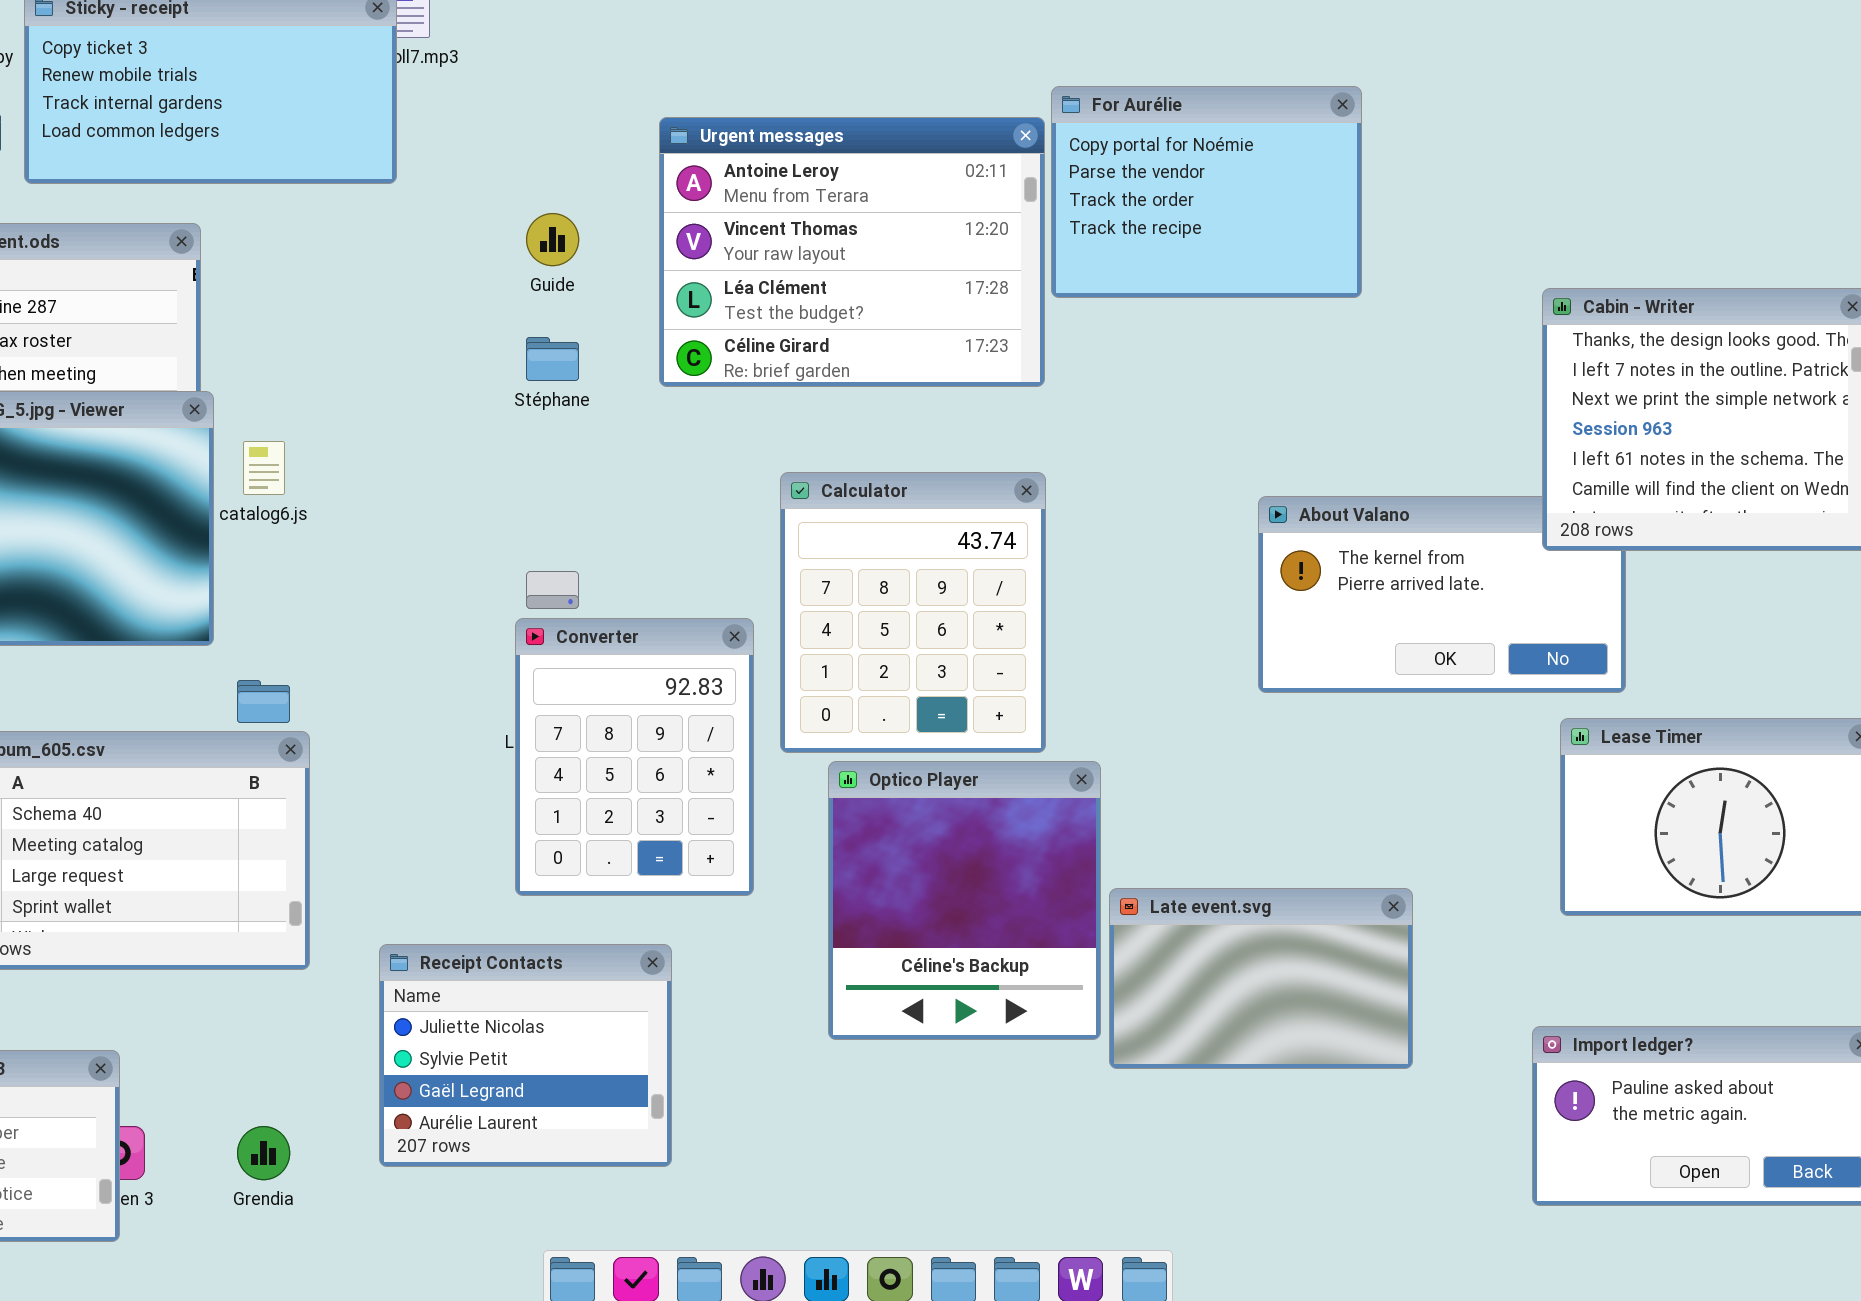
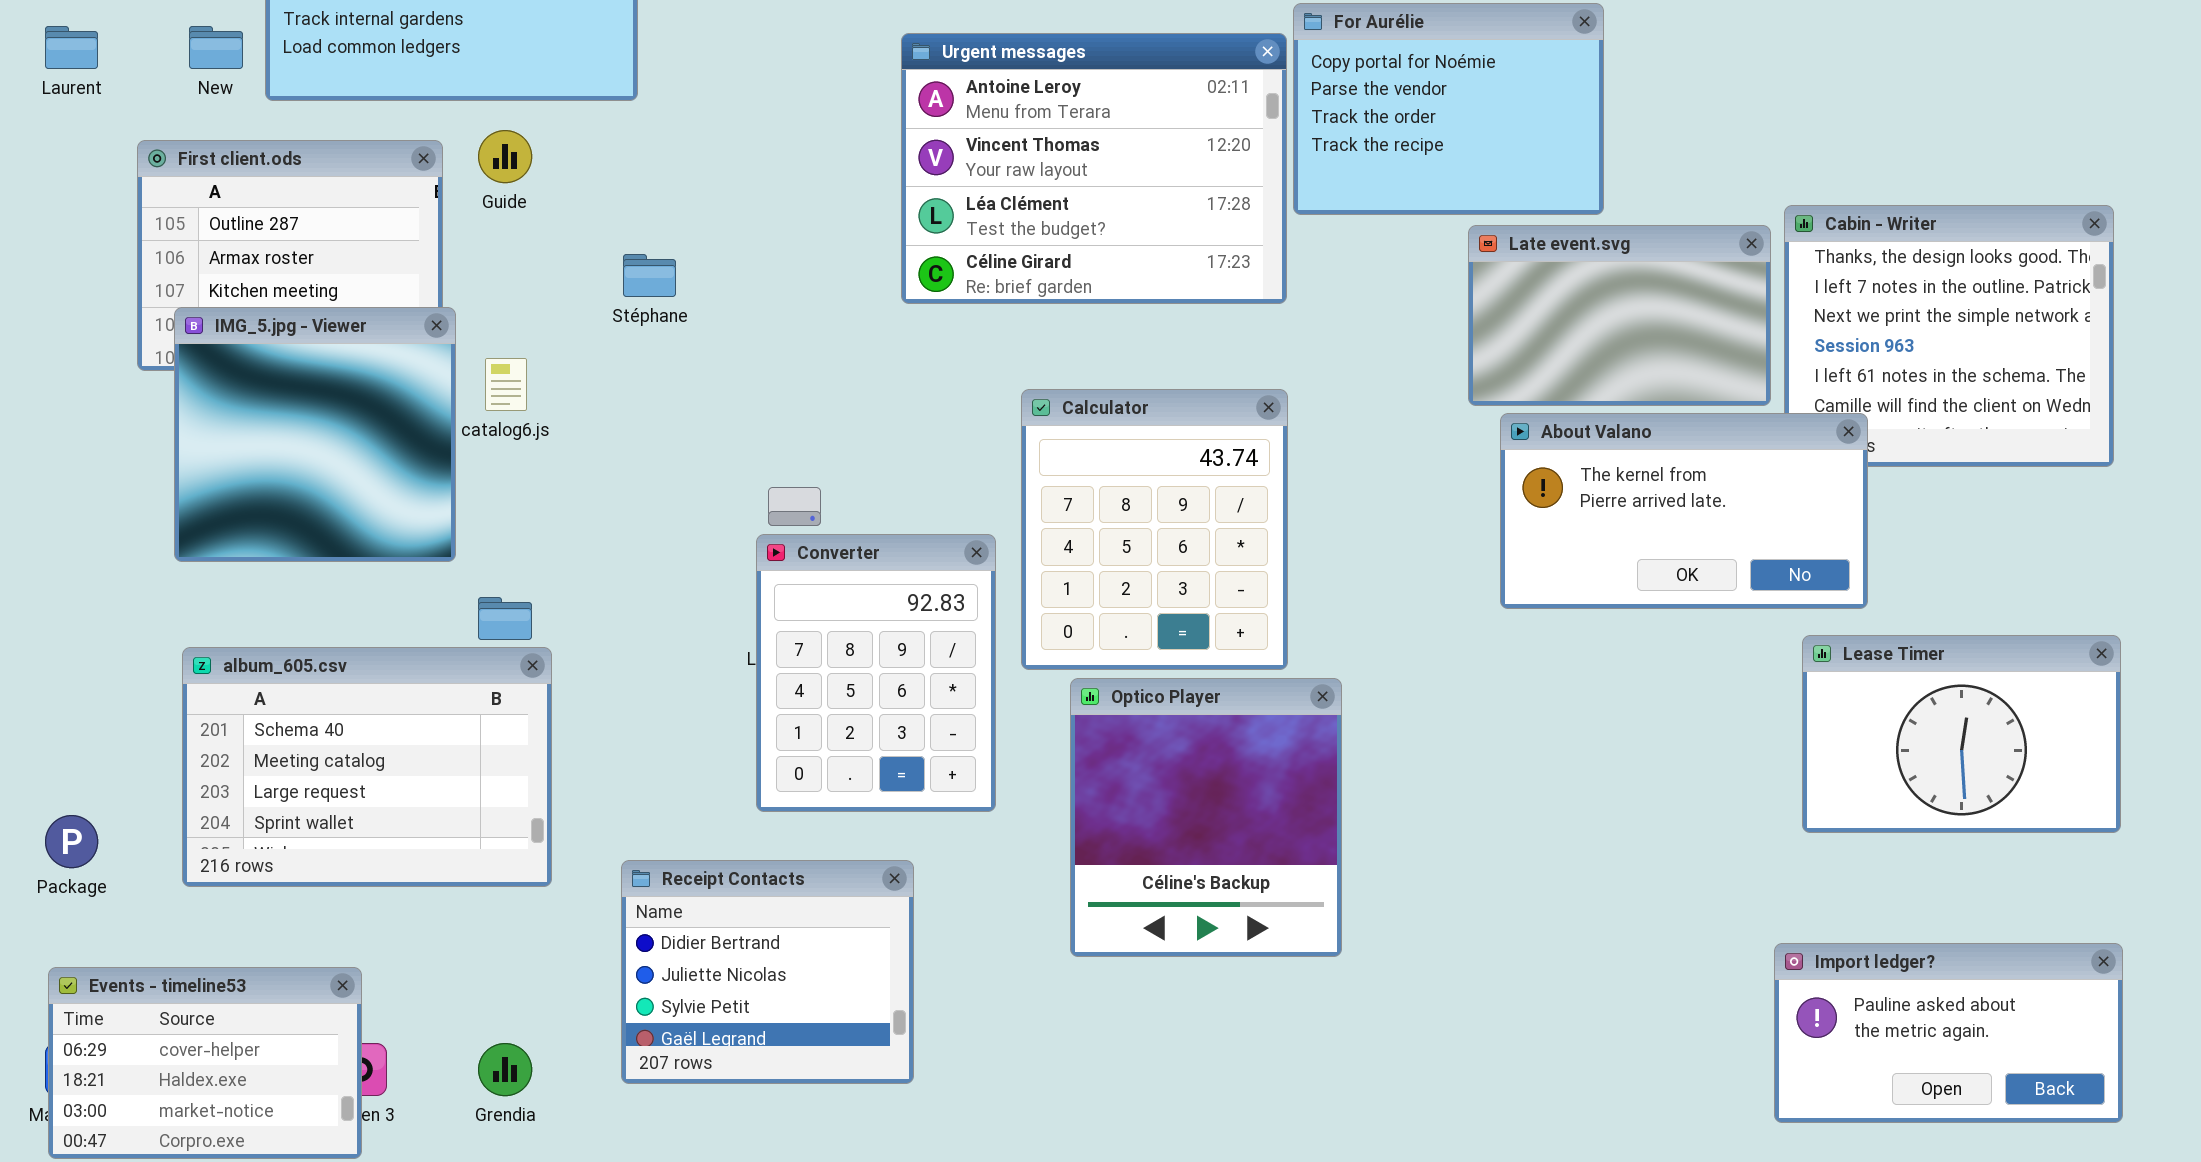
Guide: [526,213,579,266] -> [478,130,532,183], moved
Stéphane: [526,337,579,381] -> [623,254,676,297], moved
About Valano: [1258,496,1626,693] -> [1500,413,1868,609], raised
Late event.svg: [1109,888,1413,1069] -> [1468,225,1771,406], moved
Receipt Contacts: [379,944,672,1167] -> [621,860,914,1084], scrolled up 1 row

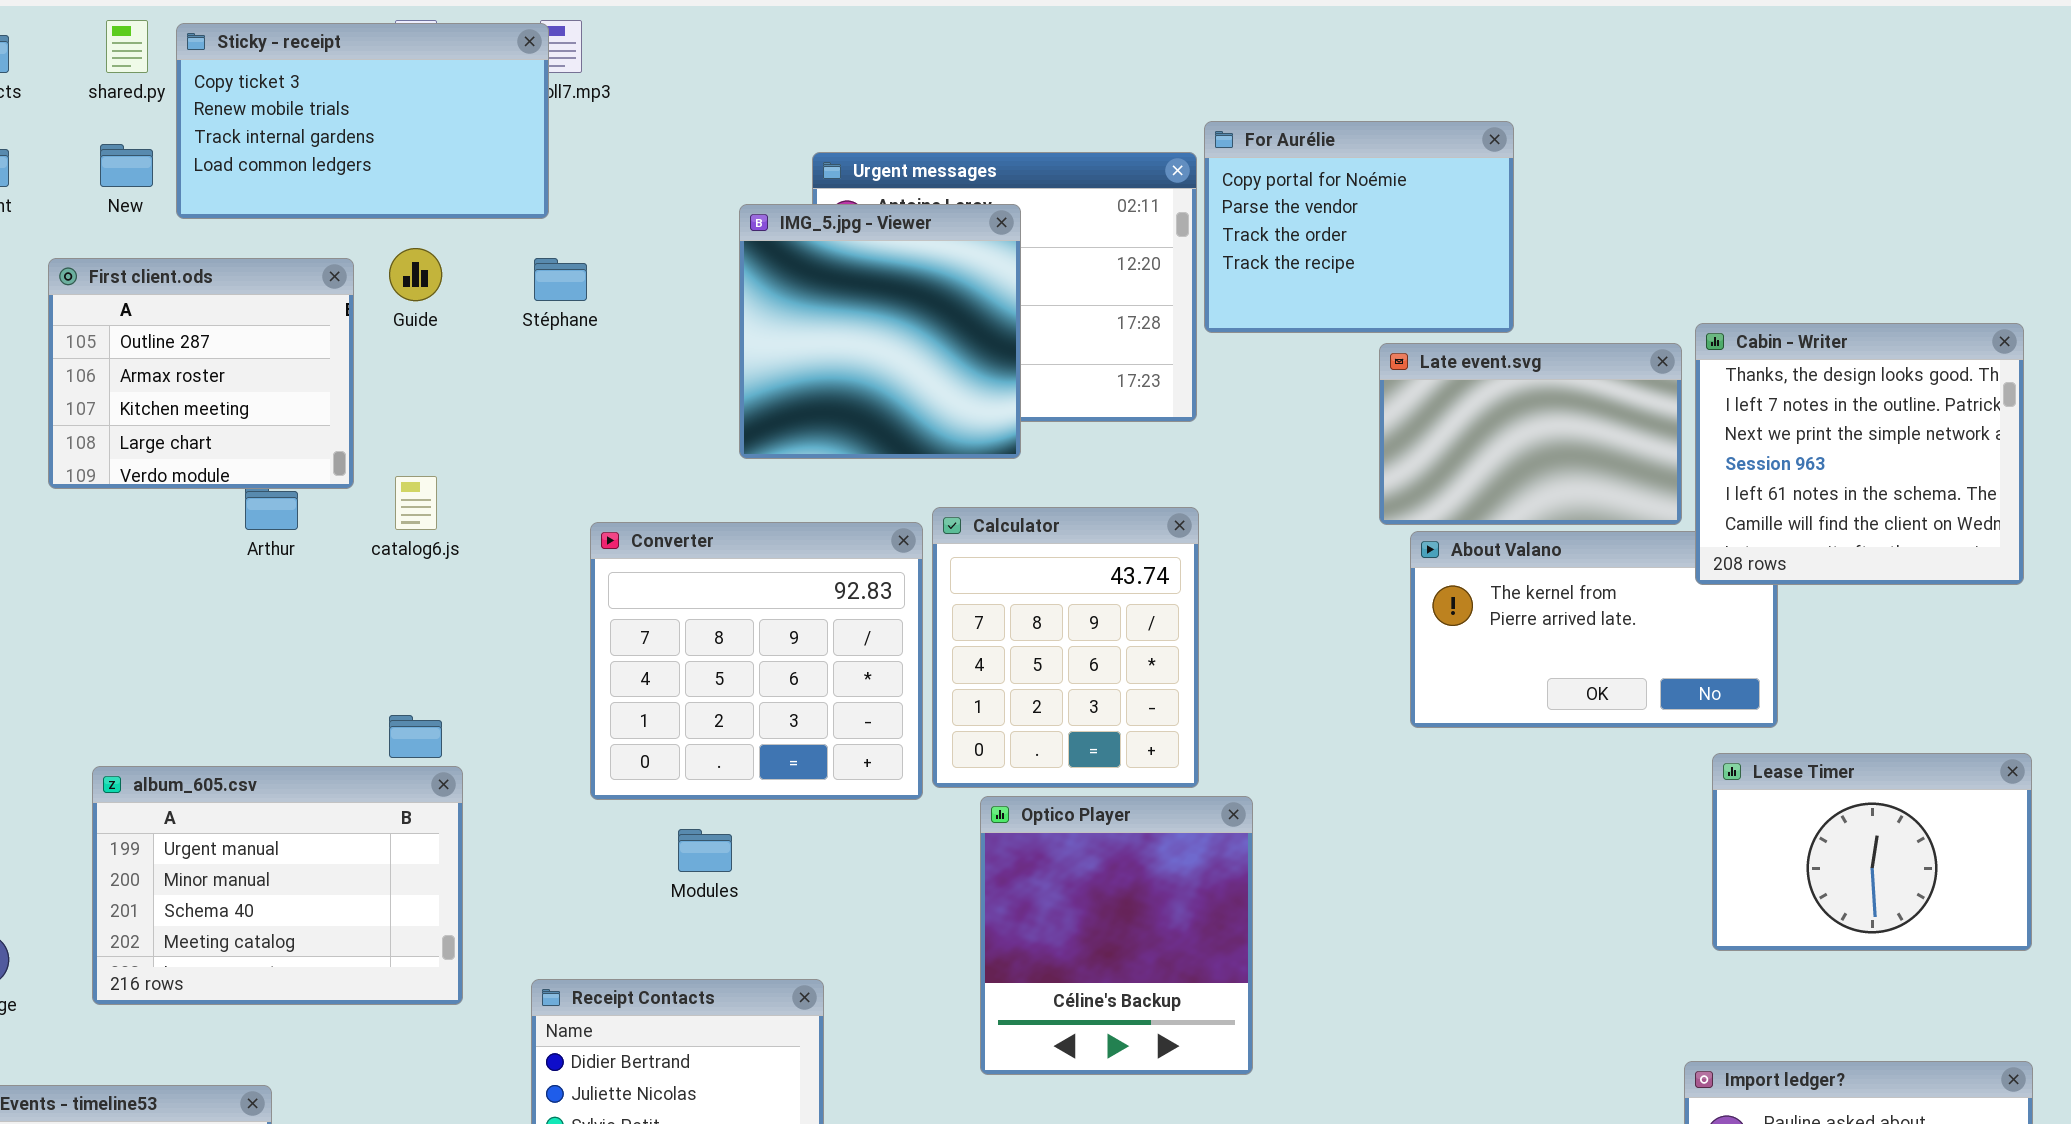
Cabin - Writer: [1784,205,2114,467] -> [1695,323,2024,585], raised
Stéphane: [623,254,676,297] -> [534,258,587,301], moved
IMG_5.jpg - Viewer: [174,307,456,562] -> [739,204,1021,459], moved
Converter: [756,534,996,812] -> [590,522,923,800], moved, resized
album_605.csv: [182,647,552,887] -> [92,766,463,1005], scrolled up 2 rows

